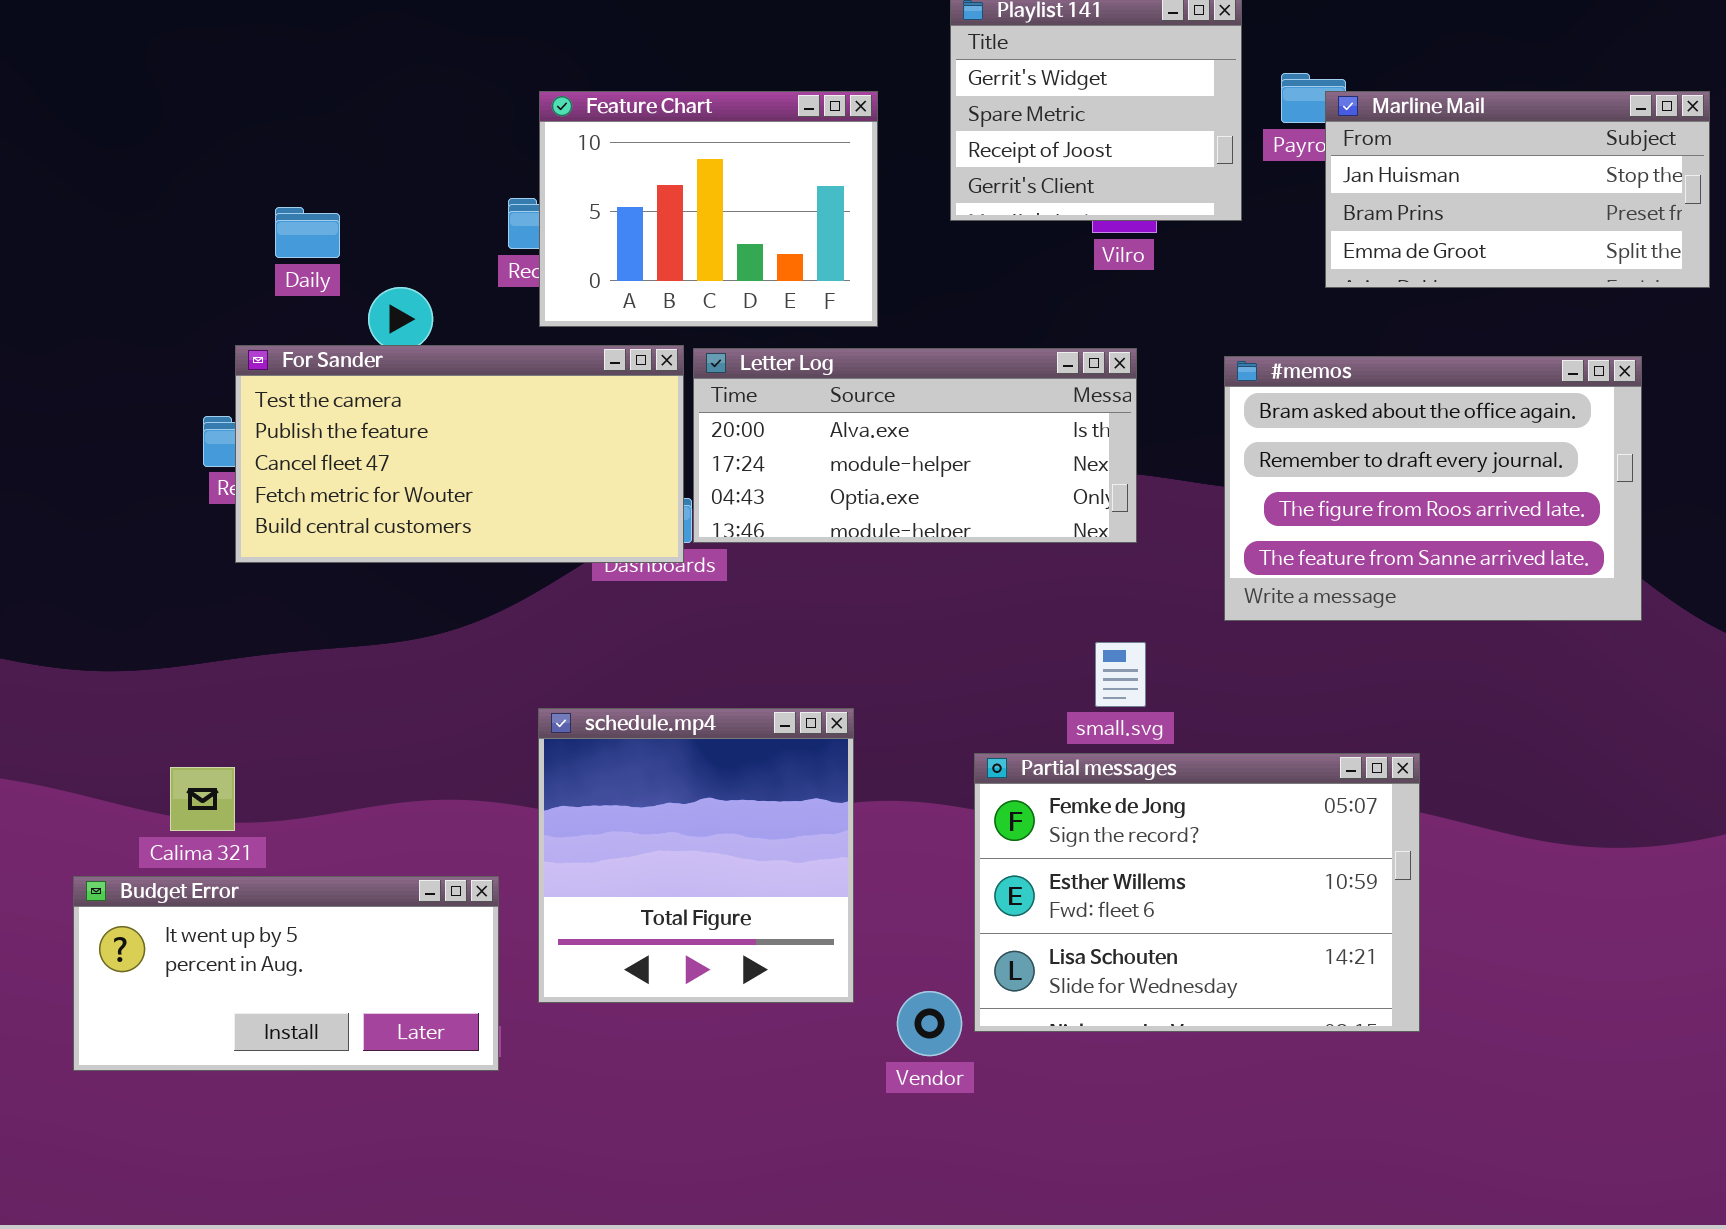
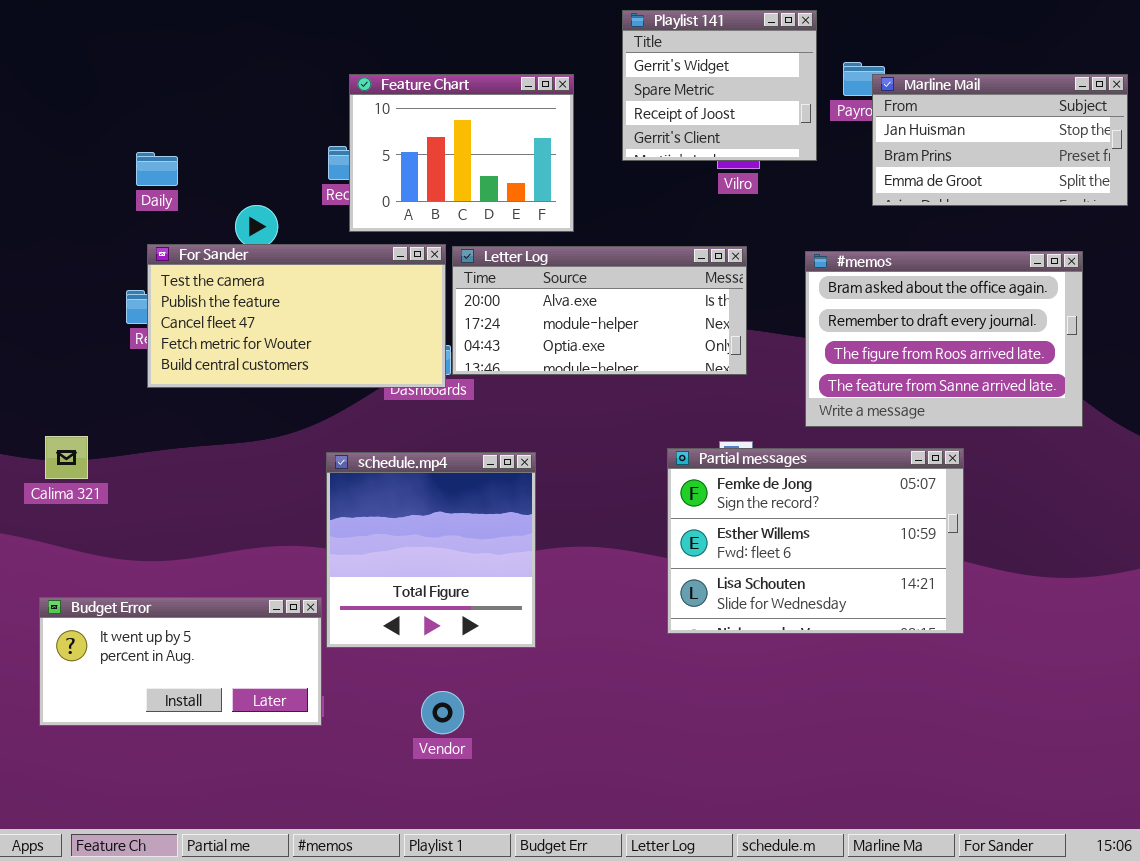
Daily: [275,207,340,258] -> [136,152,178,186], moved
schedule.mp4: [538,708,854,1003] -> [326,452,536,648], moved
Partial messages: [974,753,1420,1032] -> [667,448,964,634], moved
Calima 321: [170,767,235,831] -> [45,436,88,479], moved
Vendor: [897,991,962,1056] -> [421,691,464,734], moved

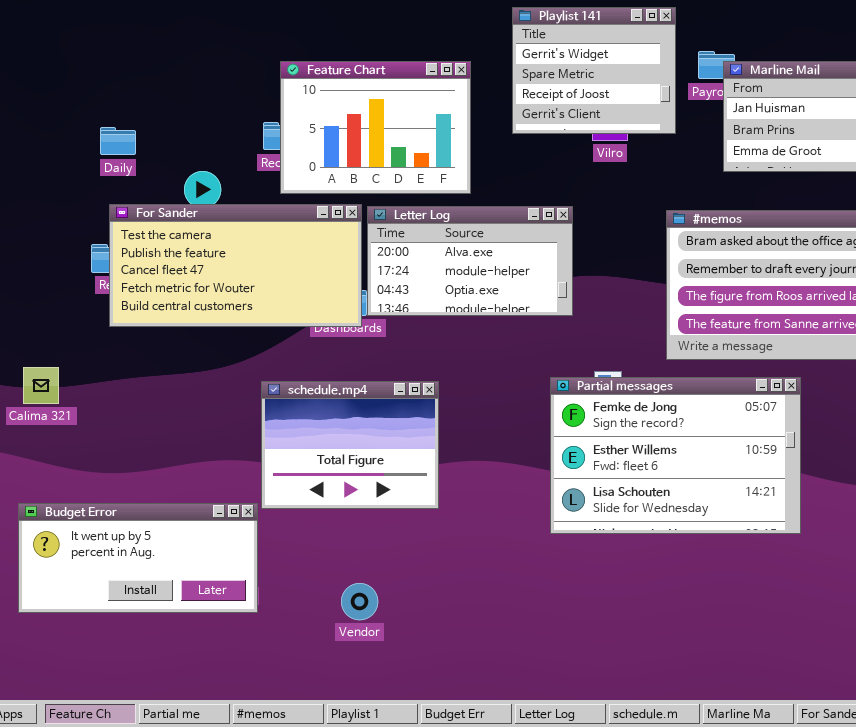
Letter Log: [452,246,747,375] -> [367,206,573,316], resized
schedule.mp4: [326,452,536,648] -> [261,381,439,509], resized

